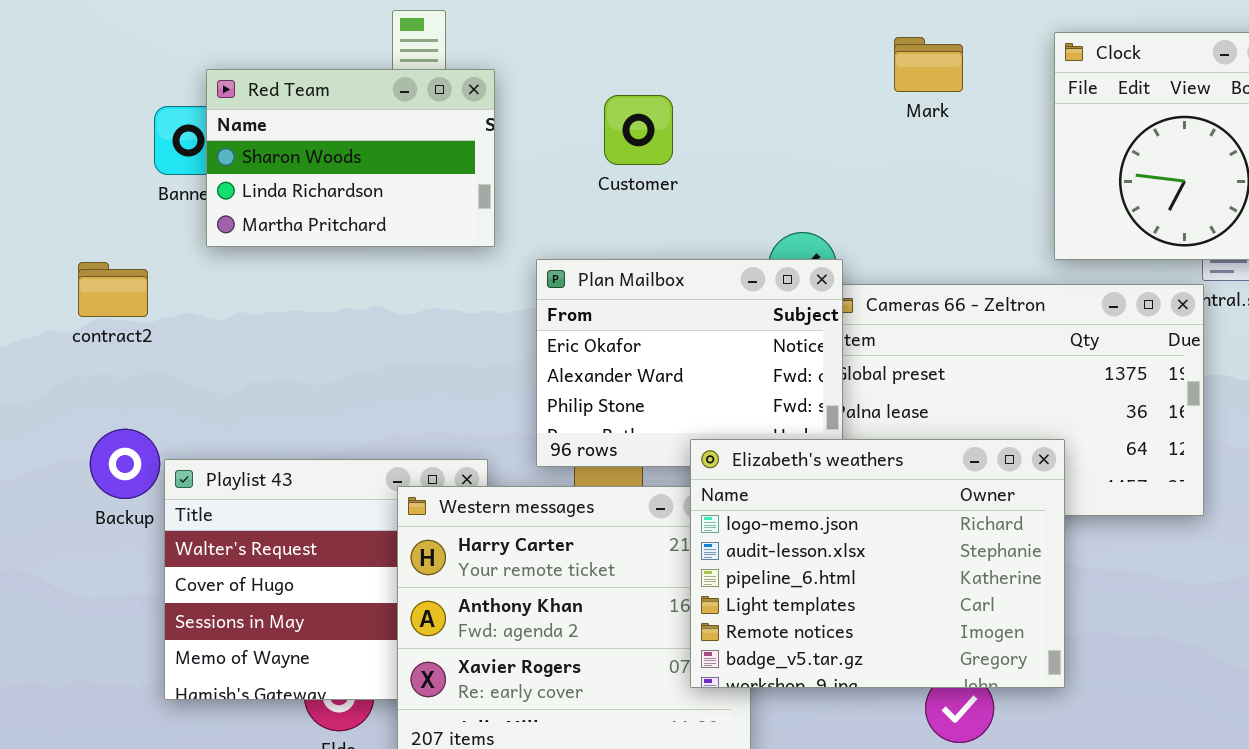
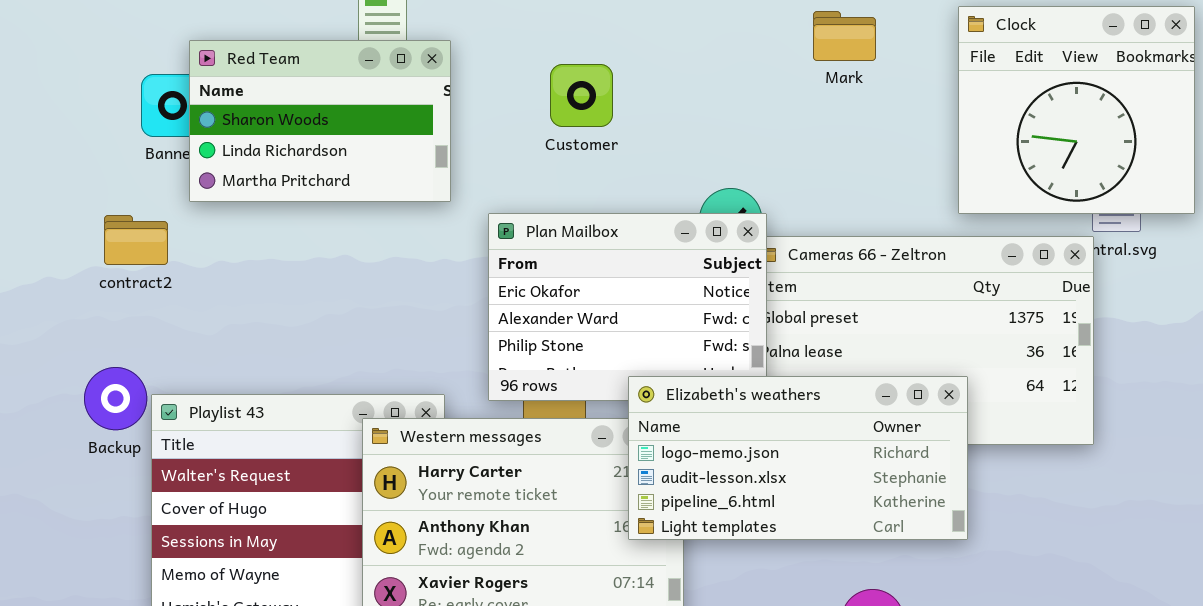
contract2: [78,262,148,317] -> [104,215,168,265], moved
Elizabeth's weathers: [690,439,1065,688] -> [628,376,968,540], resized

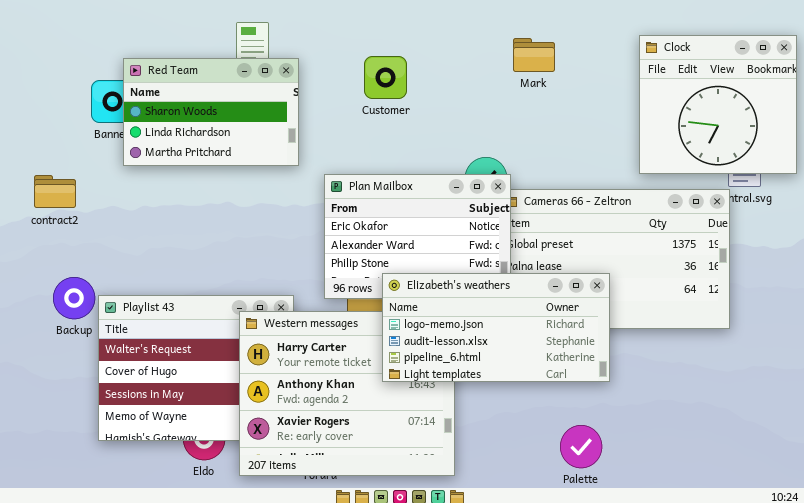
Mark: [813,11,876,61] -> [513,38,555,72], moved
Customer: [550,64,613,127] -> [364,56,407,99], moved
contract2: [104,215,168,265] -> [34,175,76,208], moved
Elizabeth's weathers: [628,376,968,540] -> [382,273,610,382], moved

